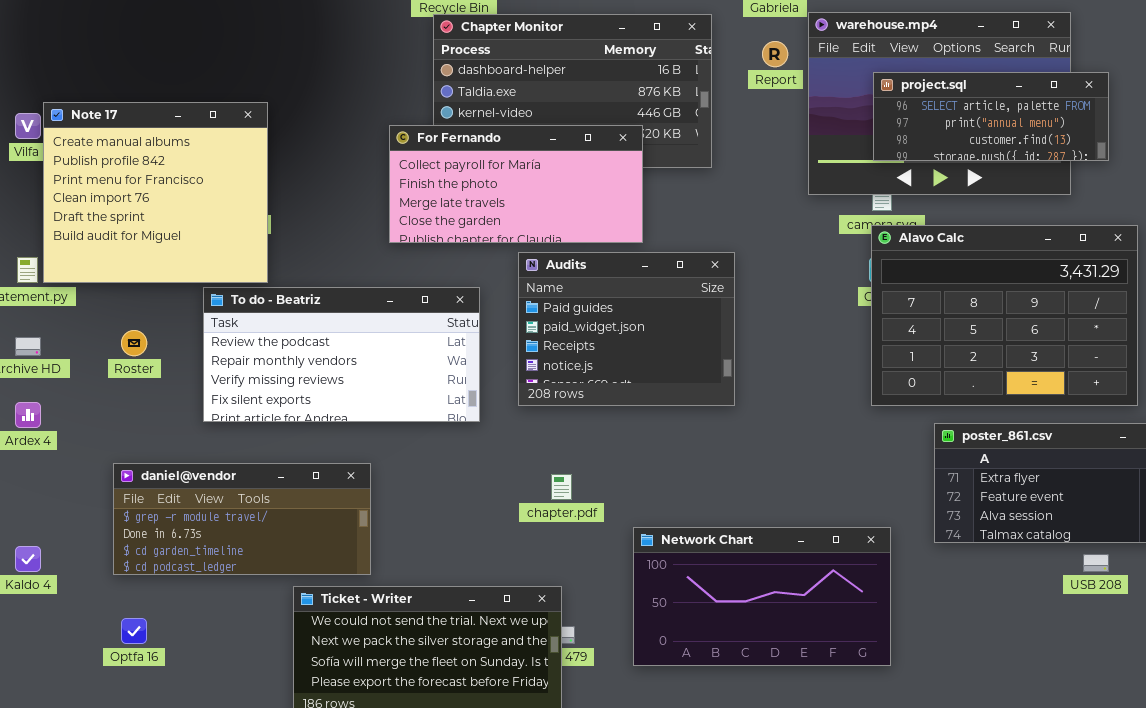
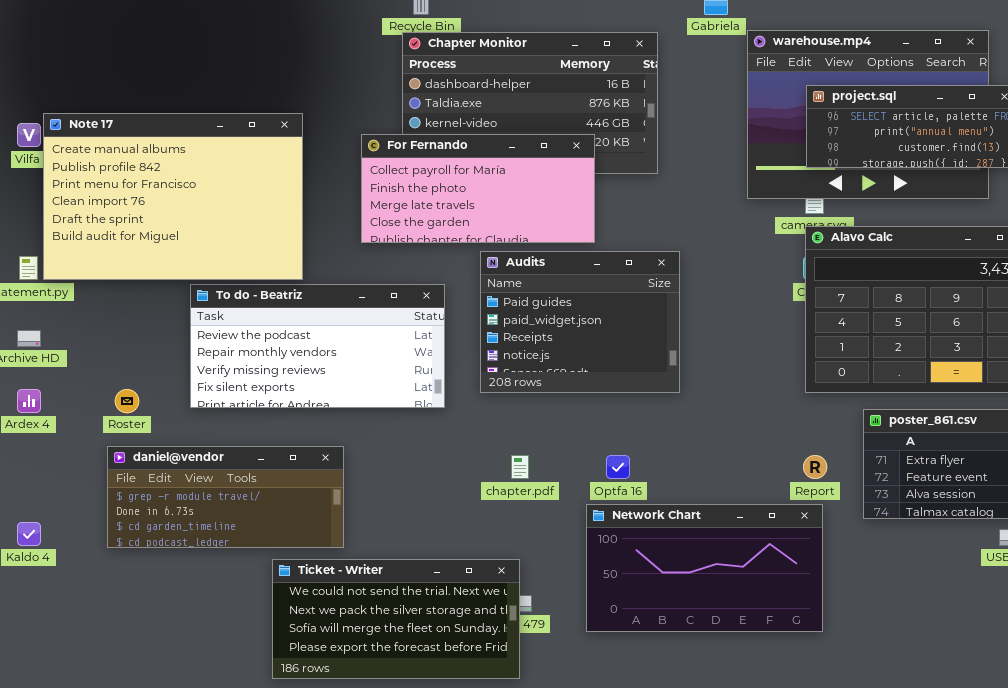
Report: [762,41,788,67] -> [803,455,827,479], moved
Note 17: [43,102,268,283] -> [43,113,303,280], resized
Roster: [121,330,147,356] -> [115,389,139,413], moved
Optfa 16: [121,618,147,644] -> [606,455,630,479], moved

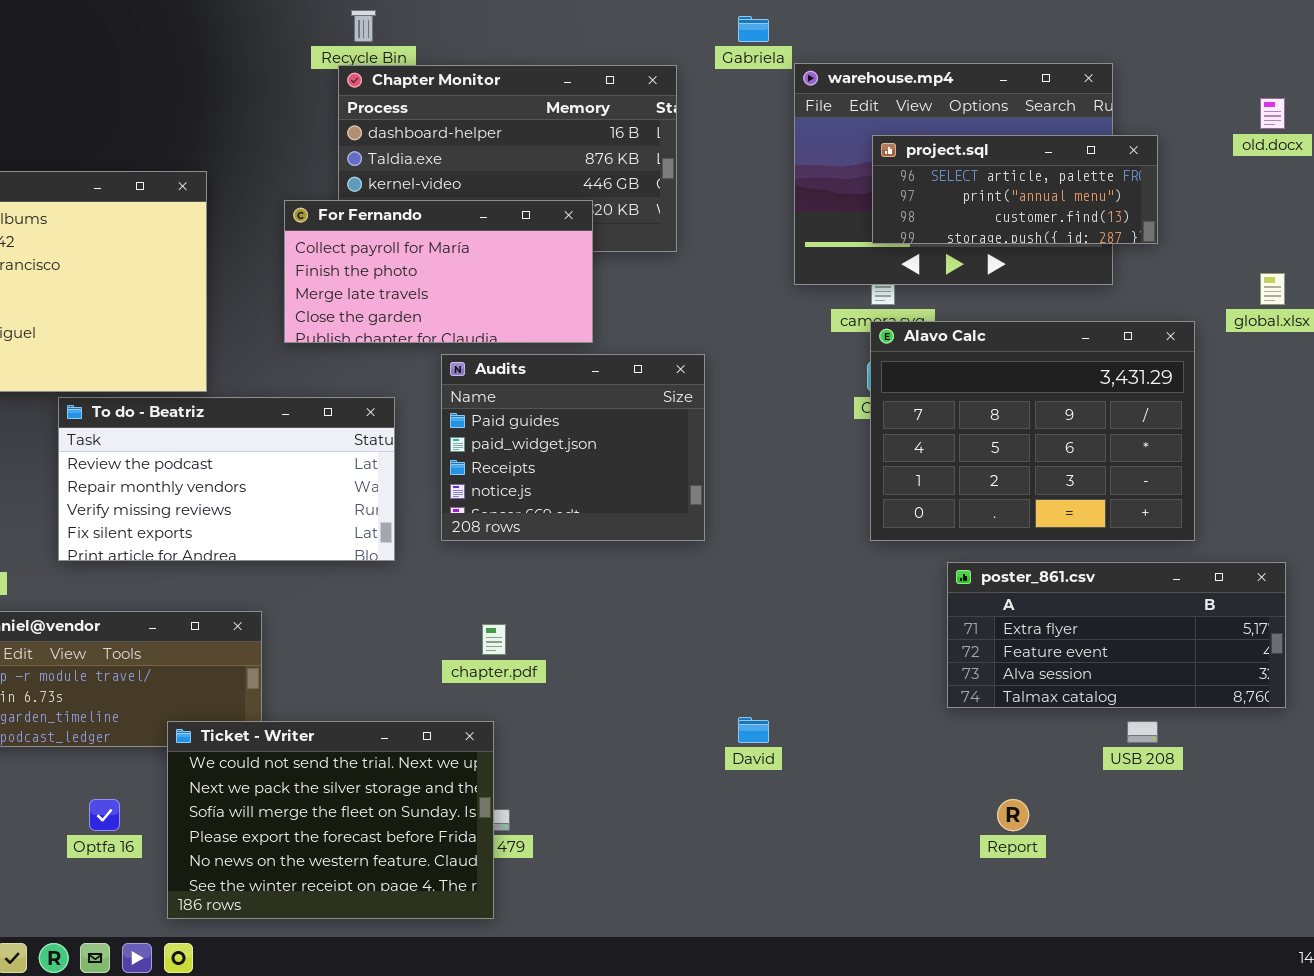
Optfa 16: [606,455,630,479] -> [89,799,120,831], moved
Report: [803,455,827,479] -> [997,799,1029,831], moved
Network Chart: [586,504,823,632] -> none, closed
Ticket - Writer: [272,559,520,679] -> [167,721,494,919], resized

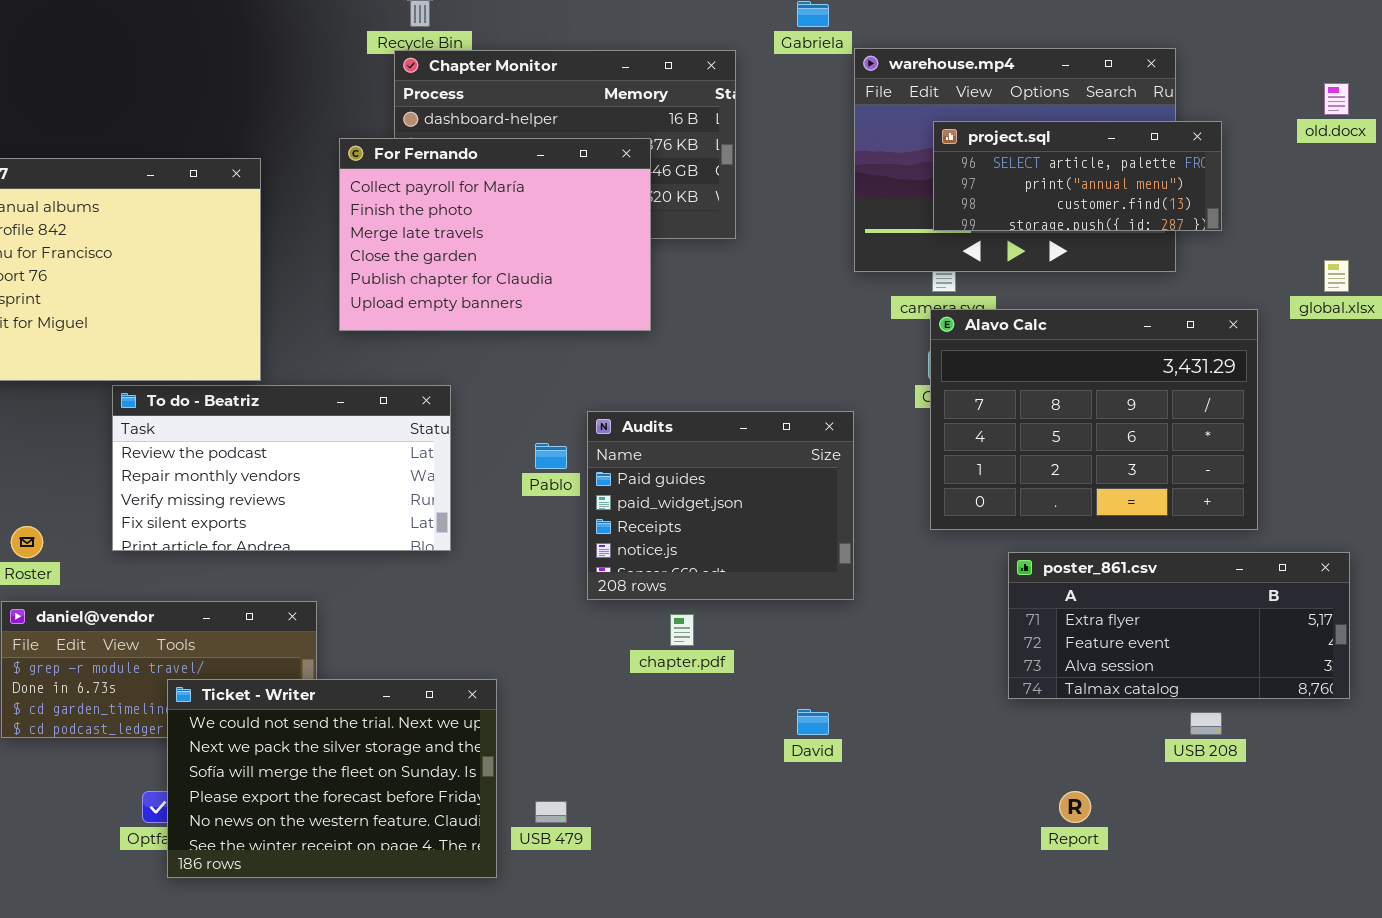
For Fernando: [284,200,593,343] -> [339,138,651,331], resized
Audits: [441,354,705,541] -> [587,411,854,600], moved
chapter.pdf: [482,624,506,655] -> [670,614,694,646], moved
Ticket - Writer: [167,721,494,919] -> [167,679,497,878], moved

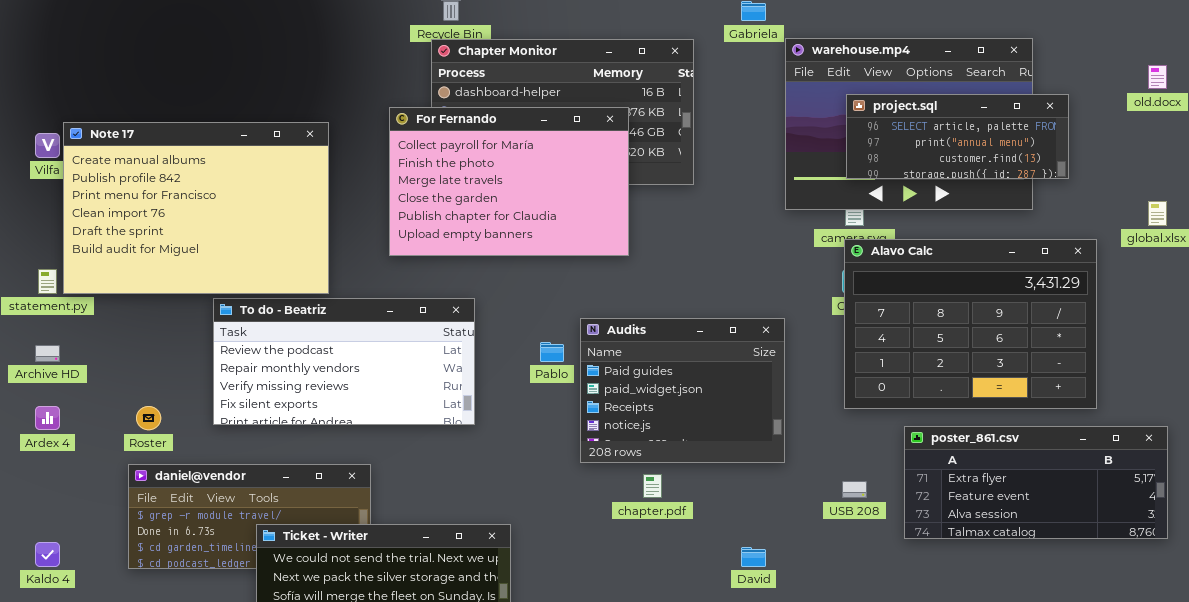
USB 208: [1190,712,1222,735] -> [842,481,867,498], moved

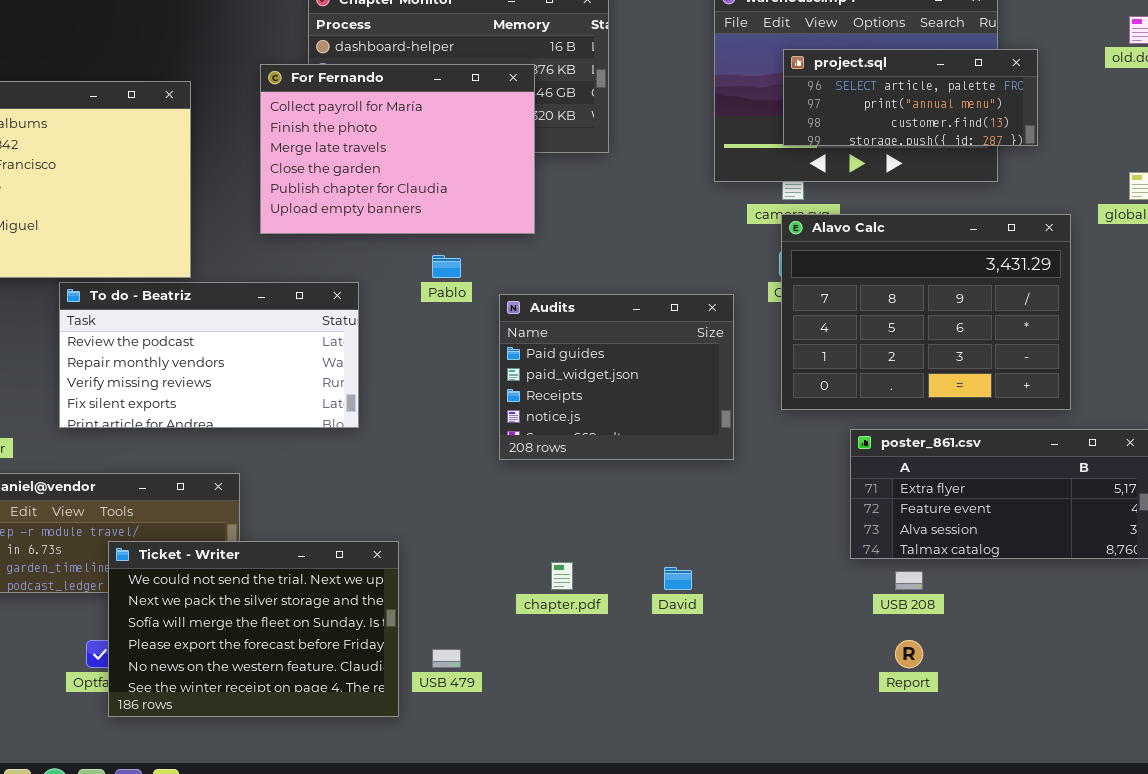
Audits: [580,318,785,463] -> [499,294,734,460], moved
Pablo: [540,342,564,362] -> [432,255,461,278], moved
chapter.pdf: [643,474,662,498] -> [551,562,573,590], moved
USB 208: [842,481,867,498] -> [895,571,923,590], moved

